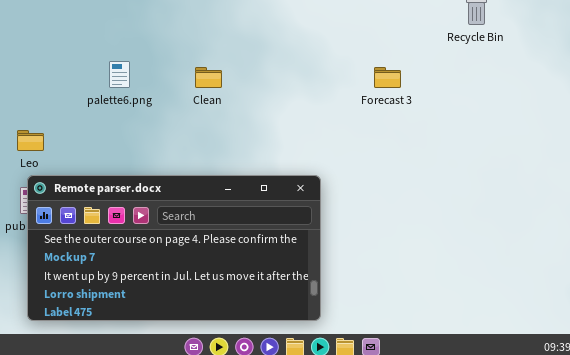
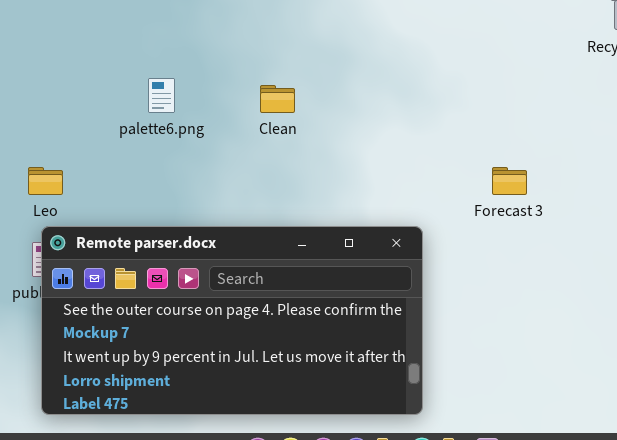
Forecast 3: [374,67,401,88] -> [492,167,527,195], moved

